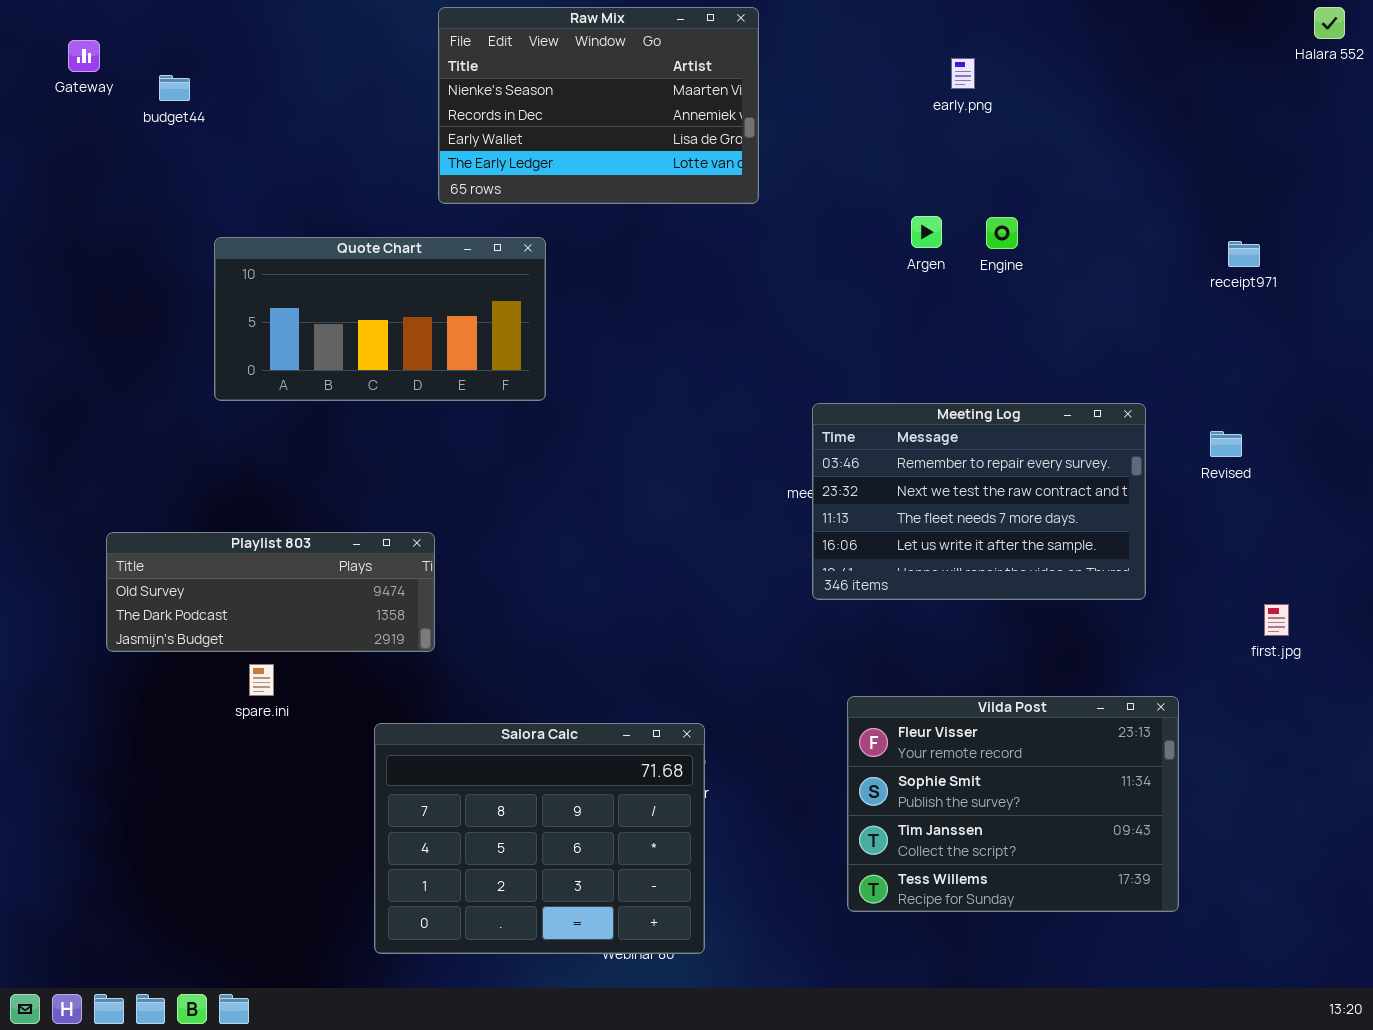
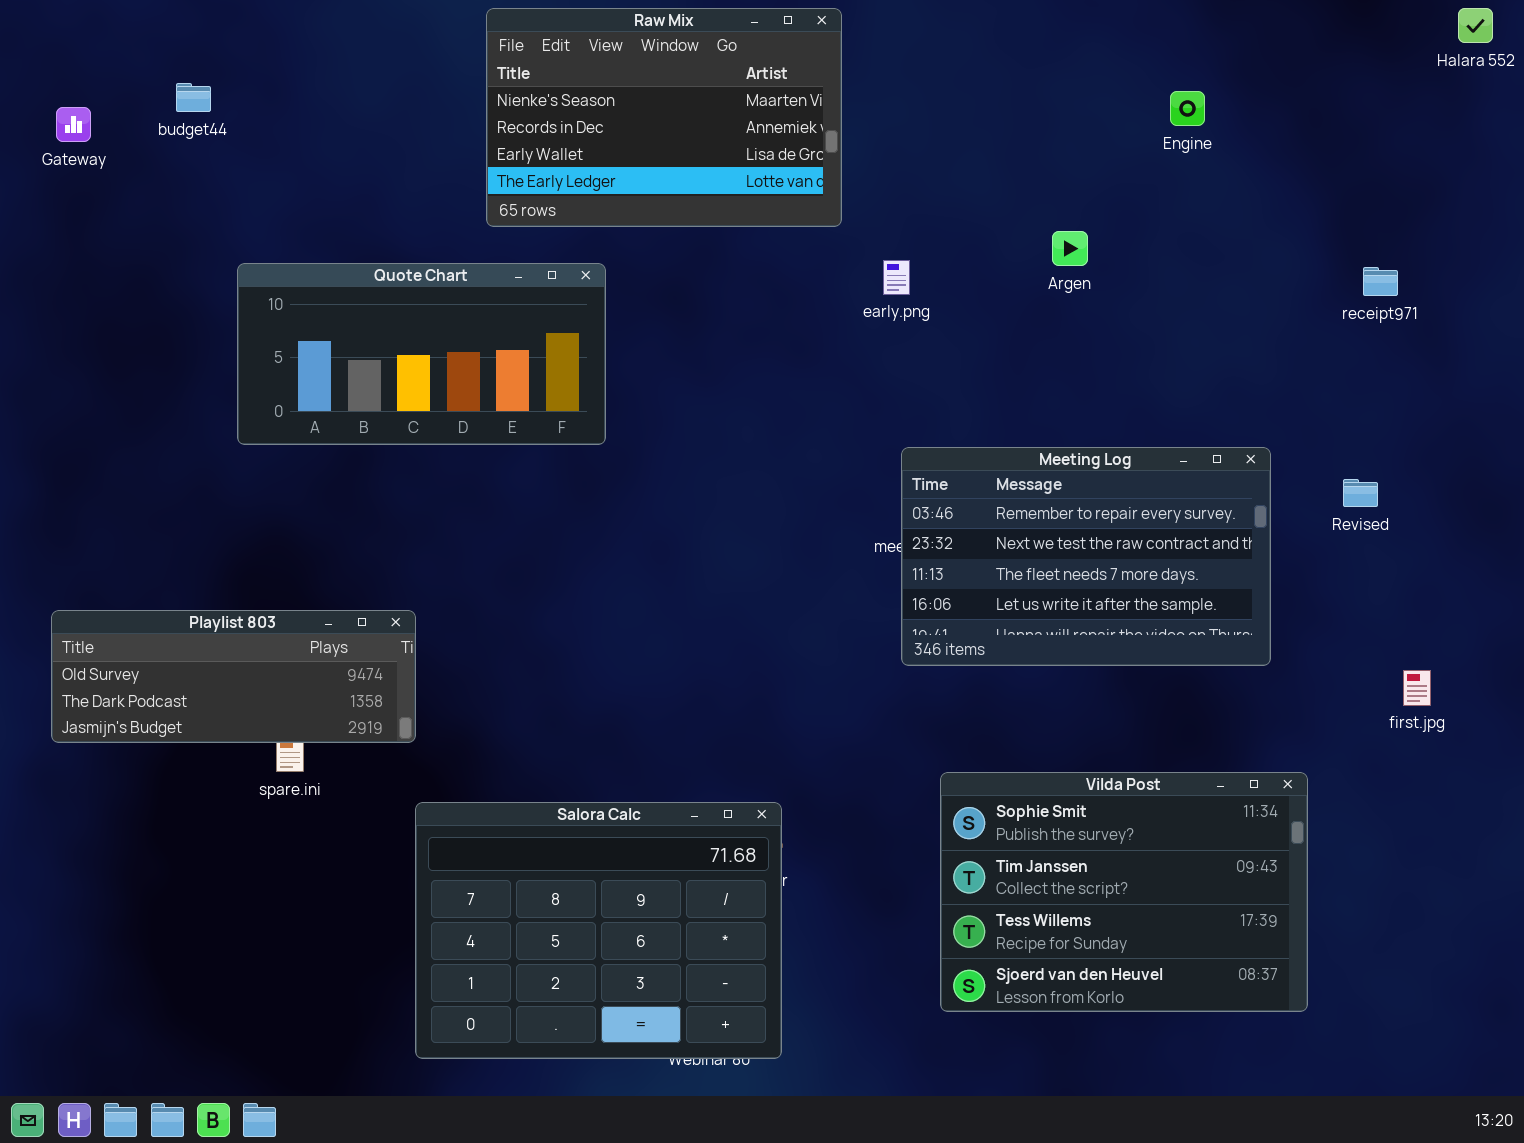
Gateway: [68,40,100,72] -> [56,107,91,142], moved
early.png: [951,58,975,89] -> [883,260,910,295], moved
Argen: [911,216,942,248] -> [1052,231,1088,266], moved
Engine: [986,217,1018,249] -> [1170,91,1205,126], moved
Playlist 803: [106,532,435,652] -> [51,610,416,743], moved
Vilda Post: [847,696,1179,912] -> [940,772,1308,1012], scrolled down 1 row

